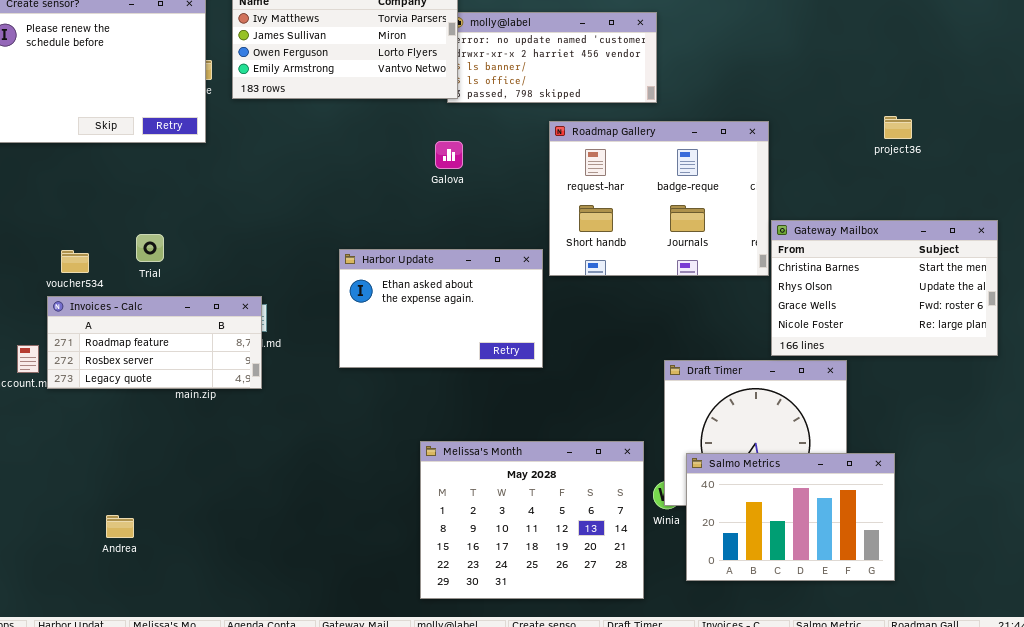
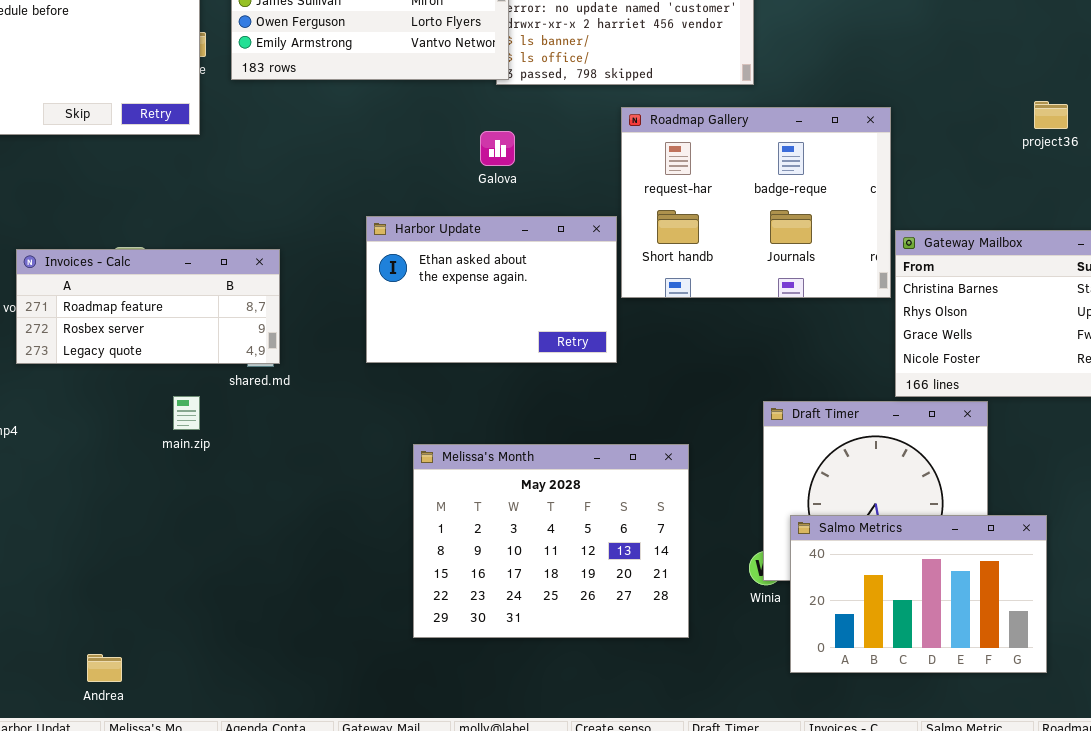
Harbor Update: [339,249,543,368] -> [366,216,617,363], moved
Invoices - Calc: [47,296,262,389] -> [16,249,280,364], moved
Melissa's Month: [420,441,644,599] -> [413,444,689,638], moved
Andrea: [106,515,134,538] -> [87,654,122,682], moved

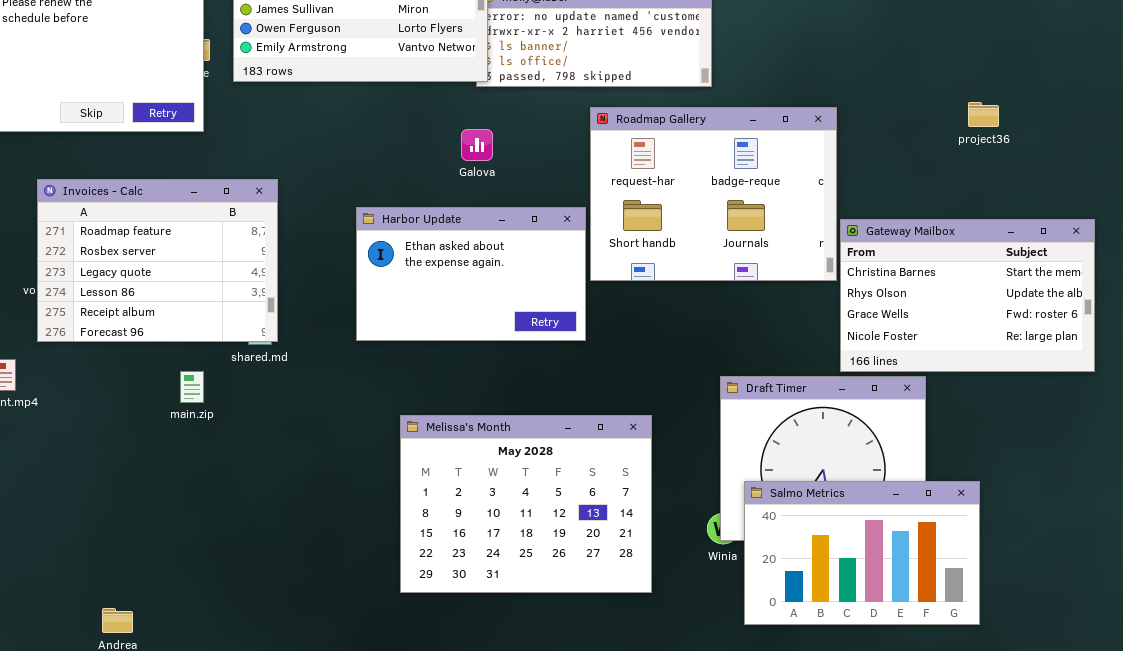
Invoices - Calc: [16,249,280,364] -> [37,179,278,342], resized

